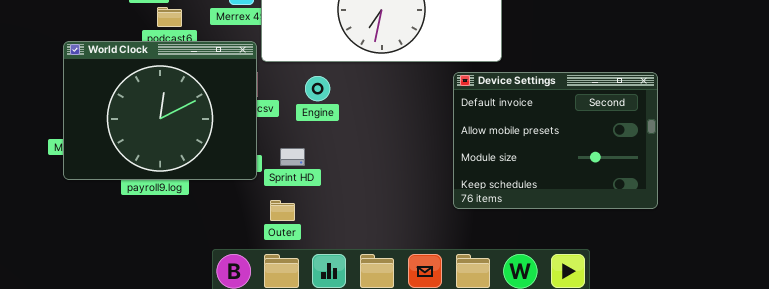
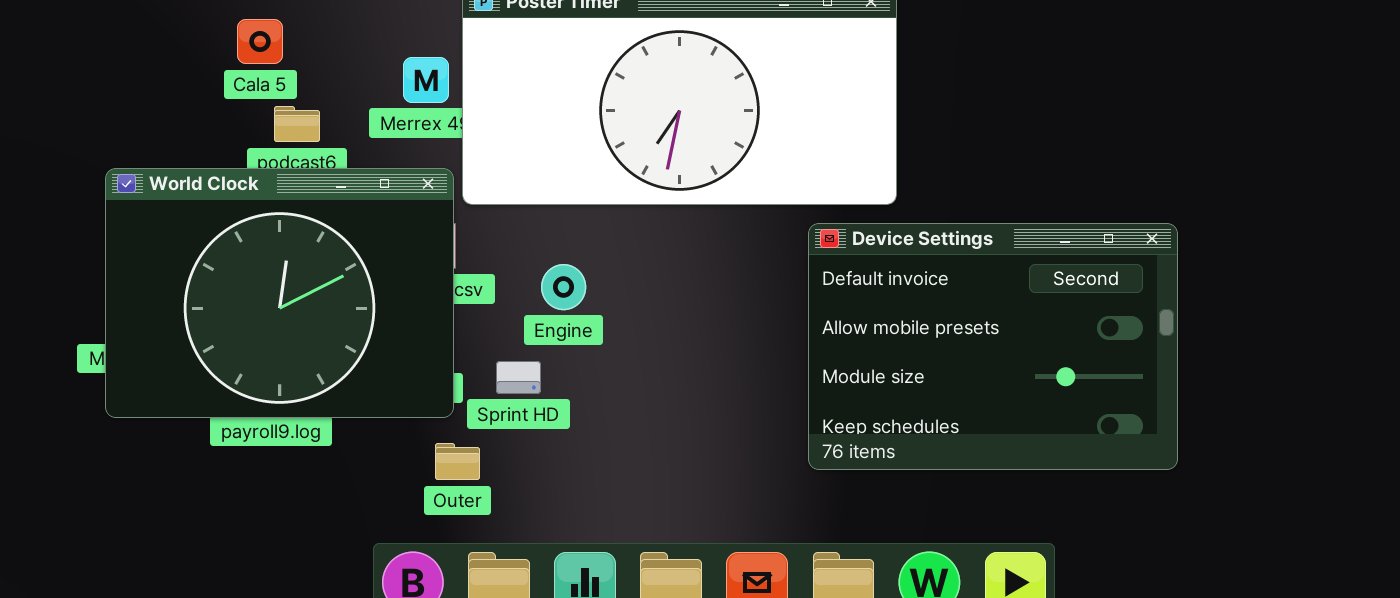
Engine: [305,76,330,101] -> [541,264,586,310], moved
Outer: [270,200,295,221] -> [435,443,480,480], moved

